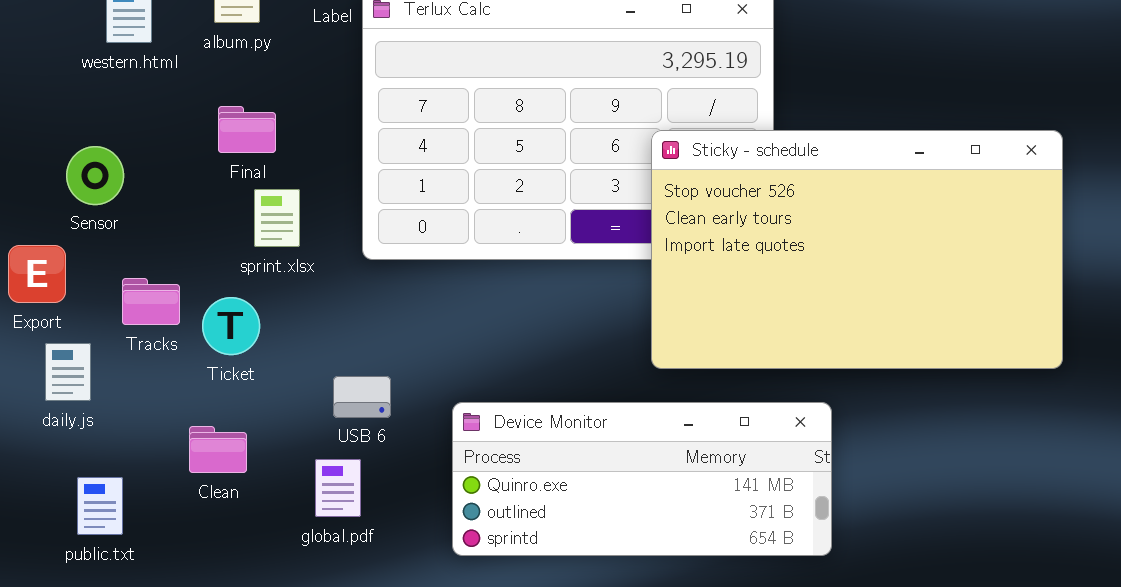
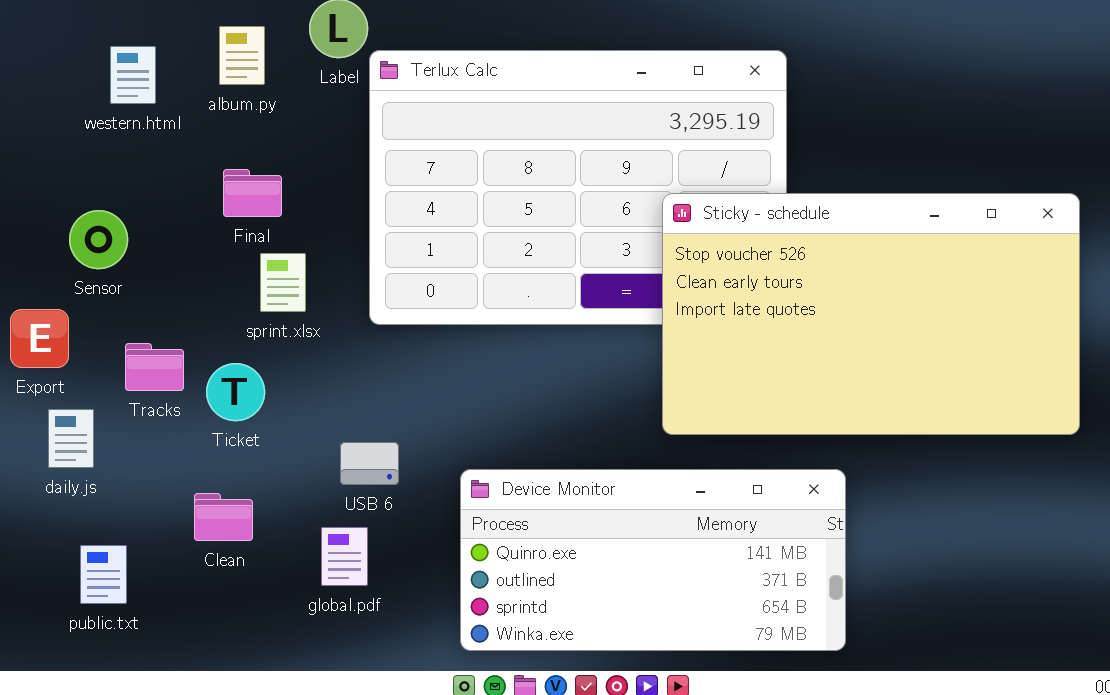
Device Monitor: [452,402,832,556] -> [460,469,846,651], resized

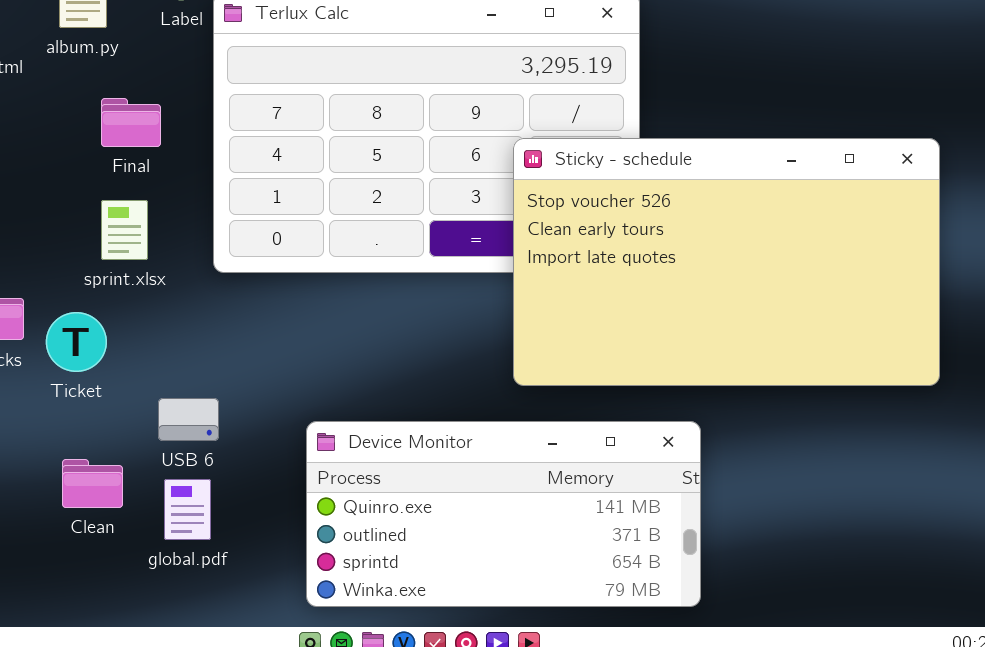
Final: [223,169,282,217] -> [101,98,161,147], moved
USB 6: [340,442,399,485] -> [158,398,219,441], moved
Clean: [194,493,253,541] -> [62,459,123,508], moved

